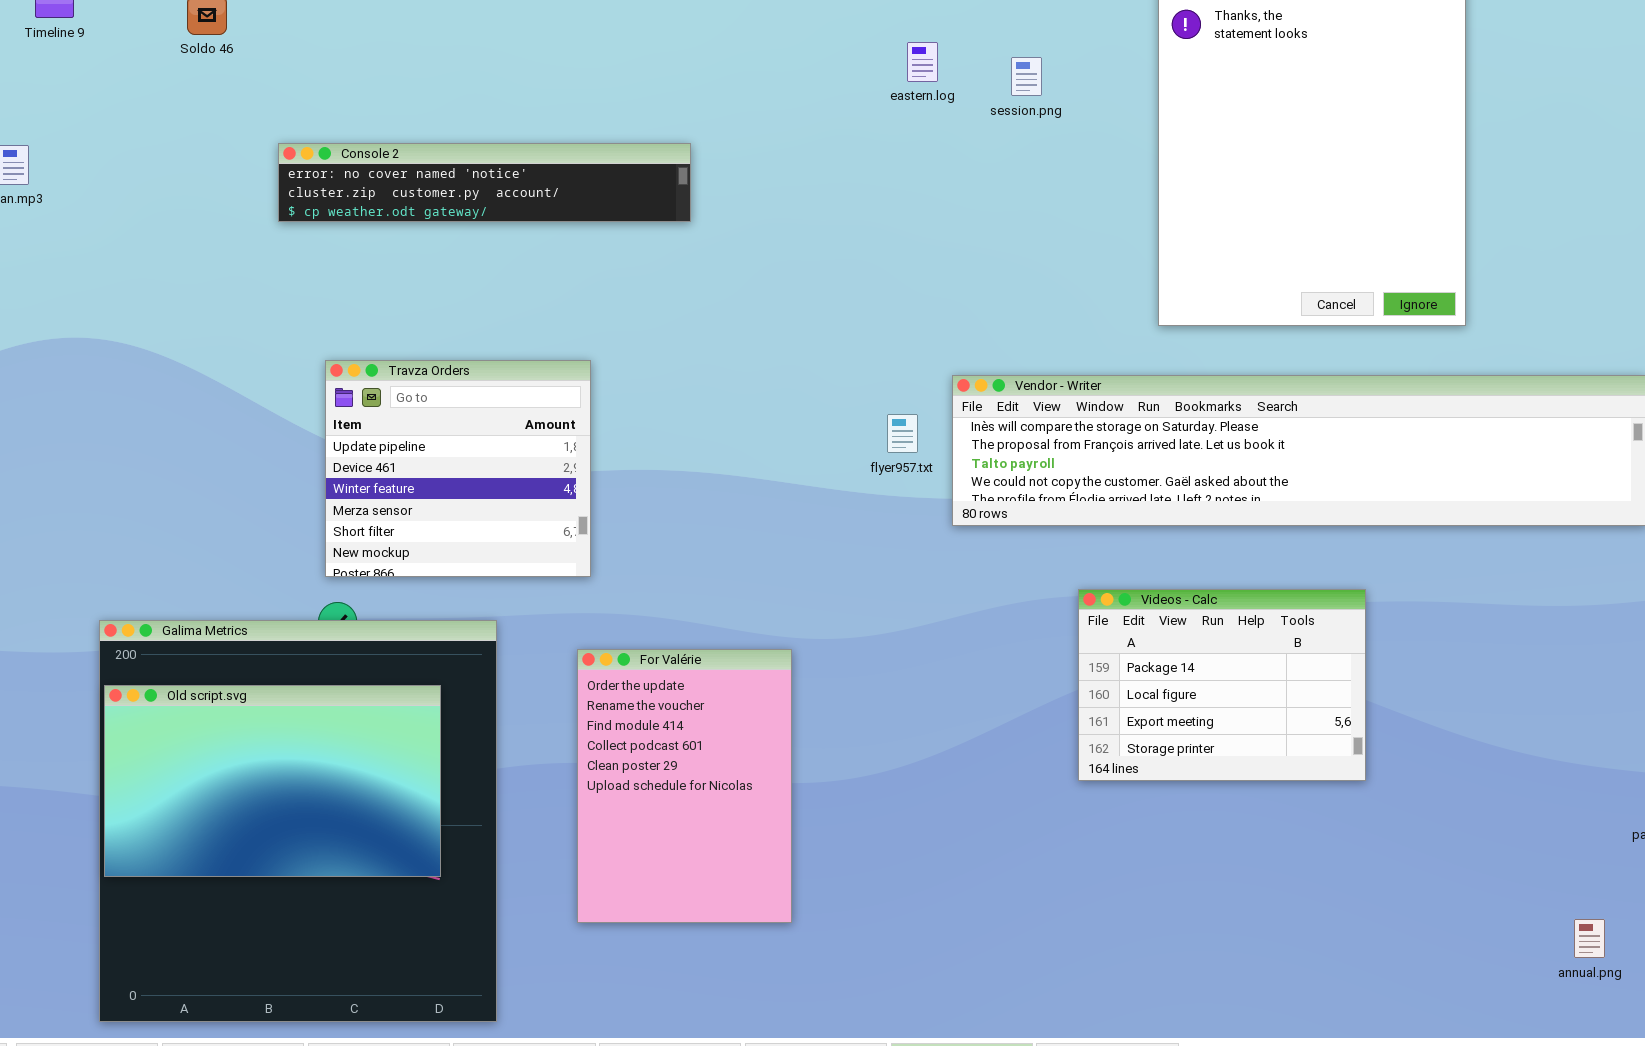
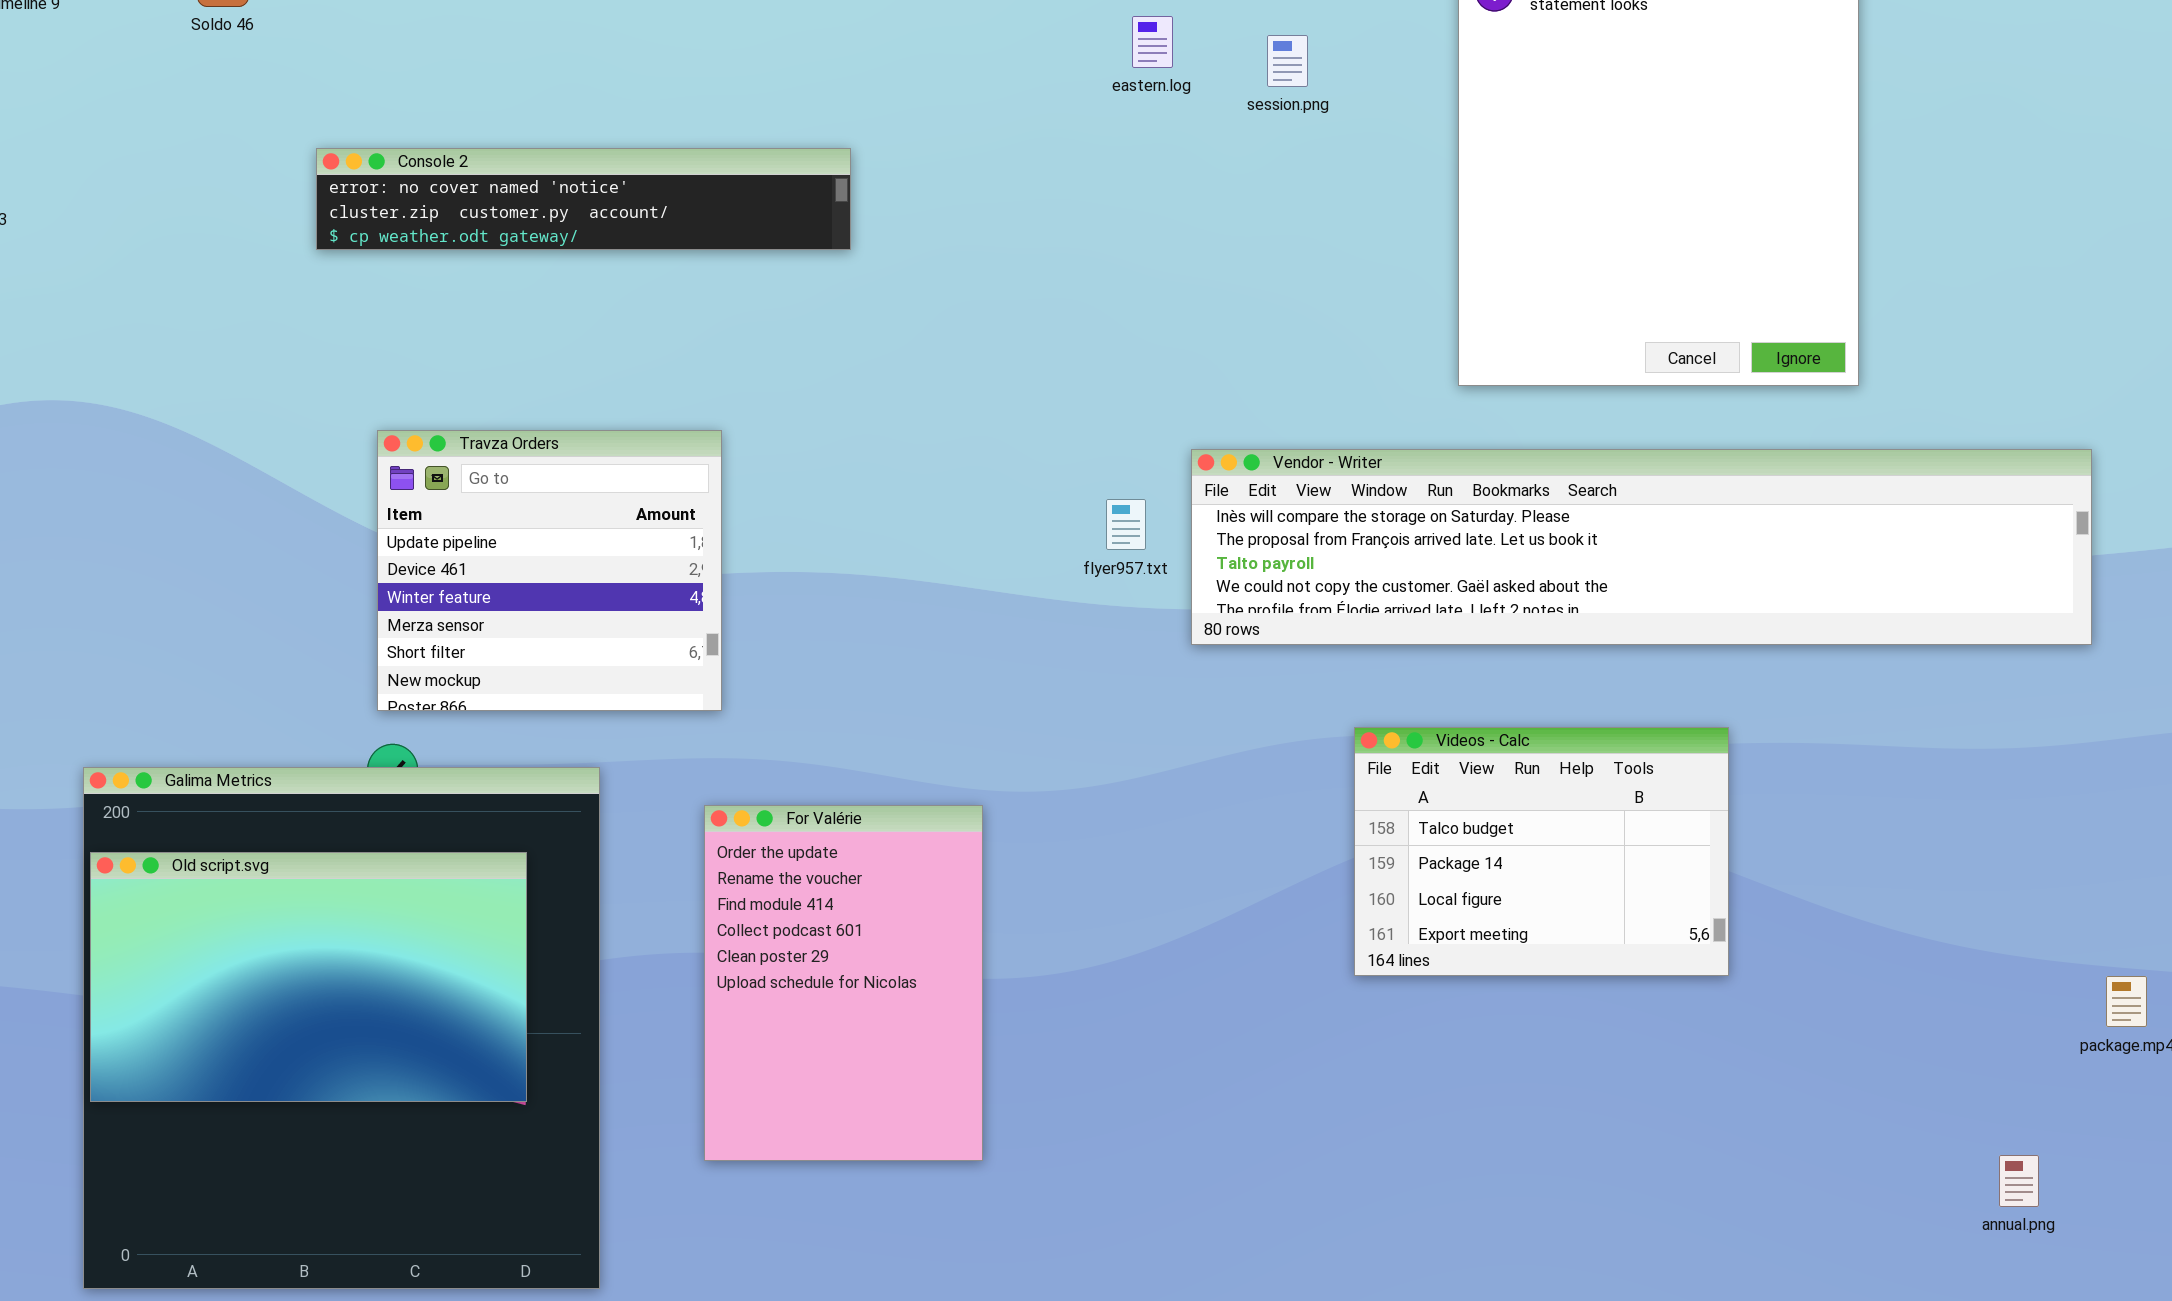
Videos - Calc: [1078,589,1366,781] -> [1354,727,1729,976], scrolled up 1 row

